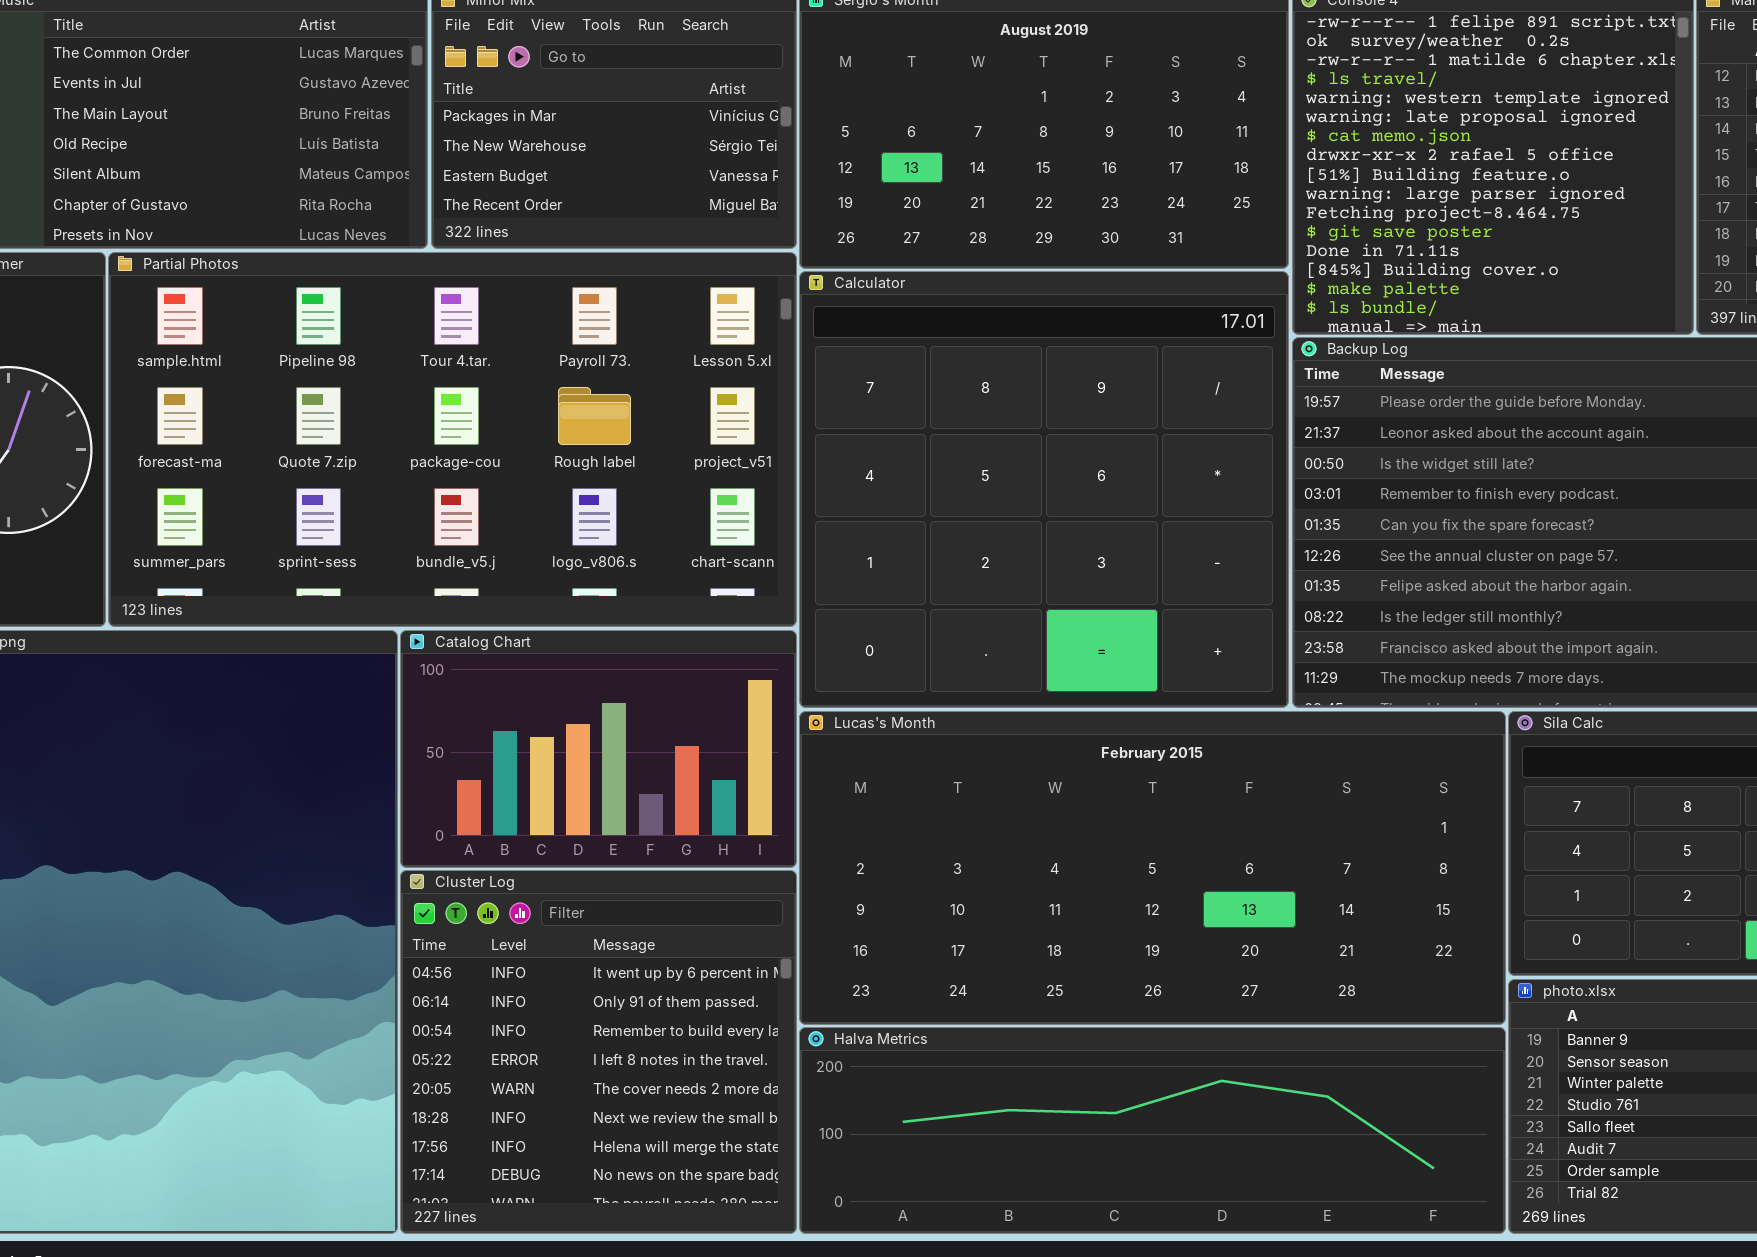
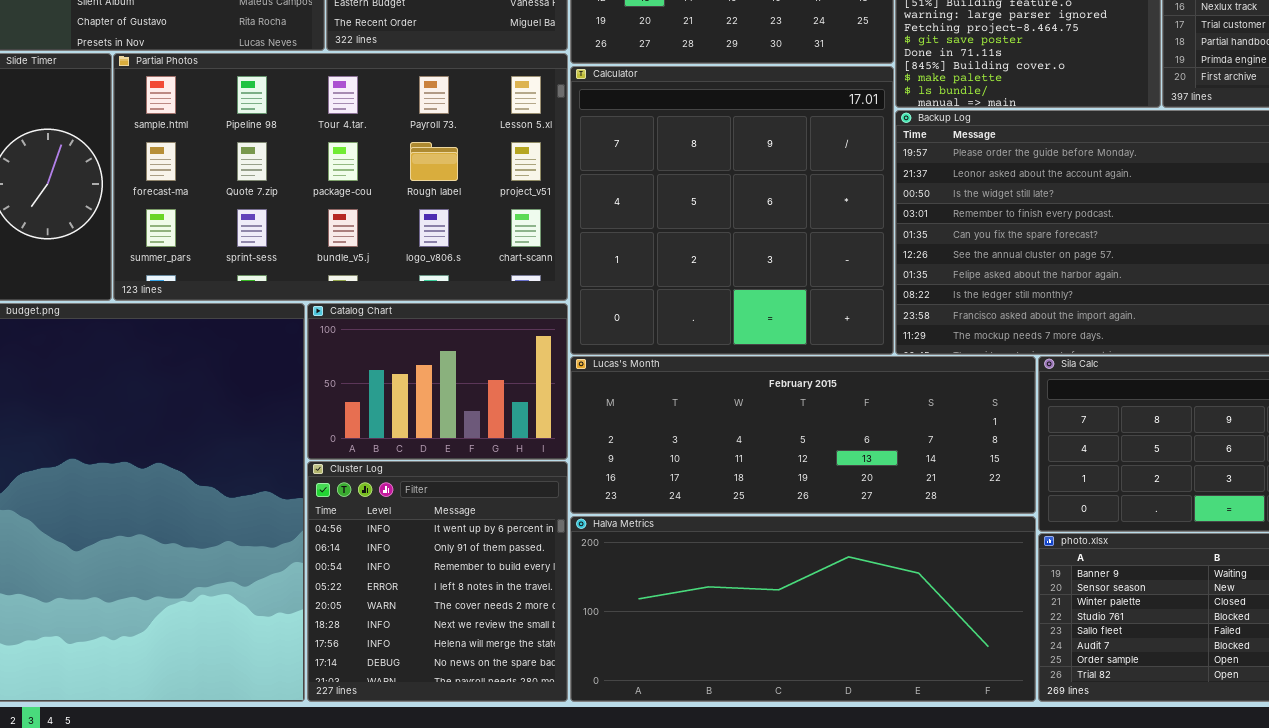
Lucas's Month: [799,711,1506,1025] -> [570,356,1036,514], resized
Halva Metrics: [799,1027,1506,1234] -> [570,516,1036,702], resized

